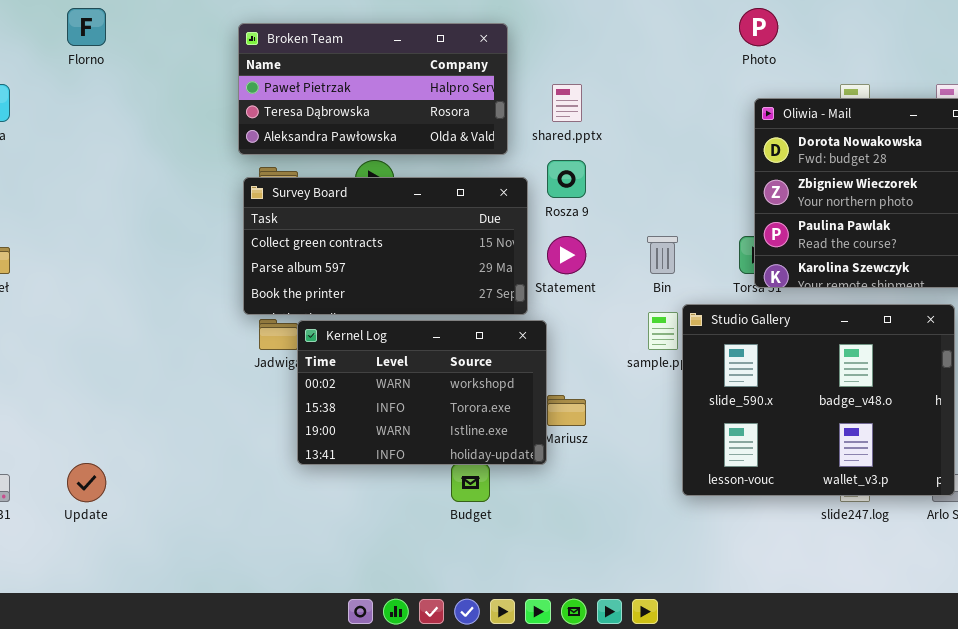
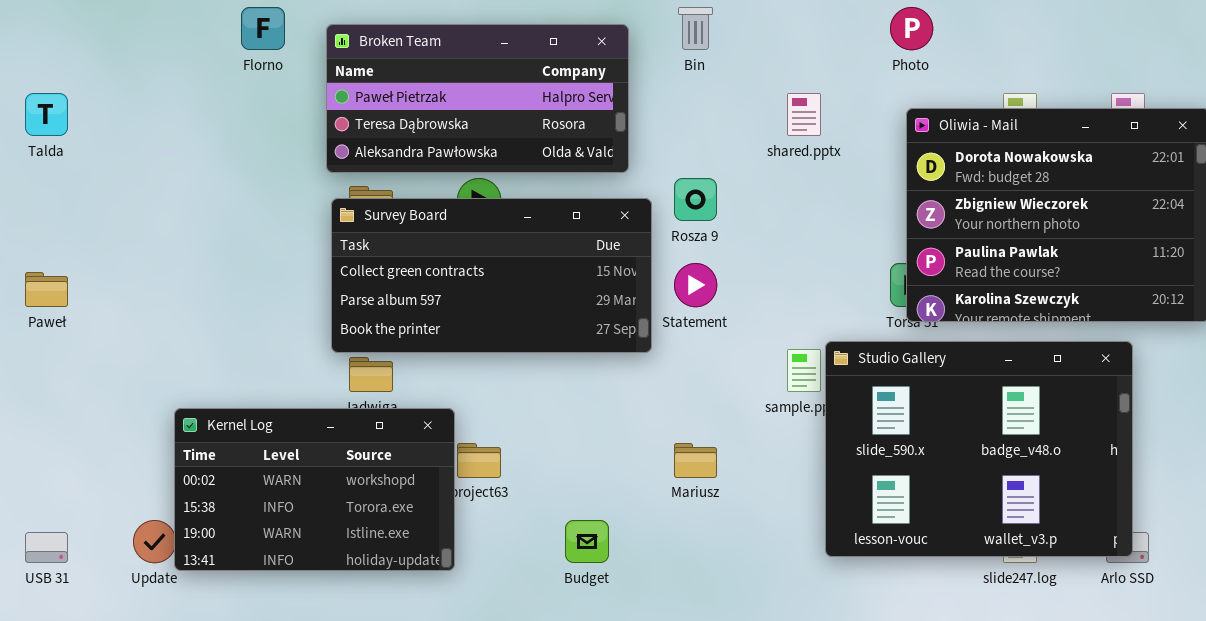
Florno: [67,8,106,46] -> [241,7,285,50], moved
shared.pptx: [552,84,582,122] -> [787,93,821,136], moved
Bin: [647,236,678,274] -> [678,7,713,50], moved
Kernel Log: [297,320,547,465] -> [174,408,455,571], moved

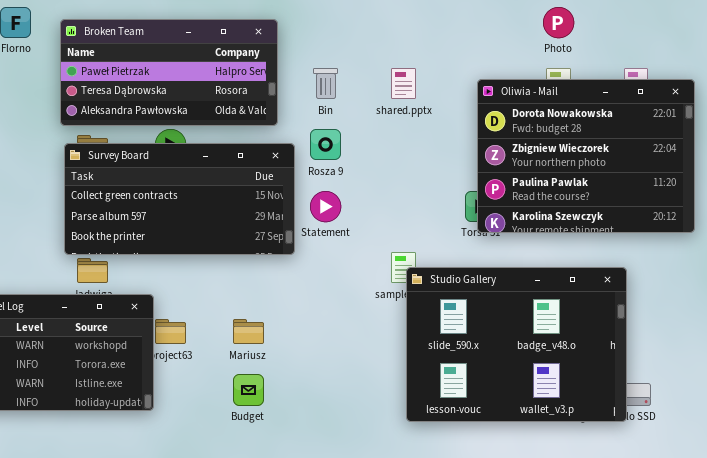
Bin: [678,7,713,50] -> [313,68,338,99], moved
Photo: [890,7,933,50] -> [543,7,574,38], moved
Studio Gallery: [825,341,1133,557] -> [406,267,627,422], moved
Mariusz: [674,443,717,478] -> [233,319,264,344], moved

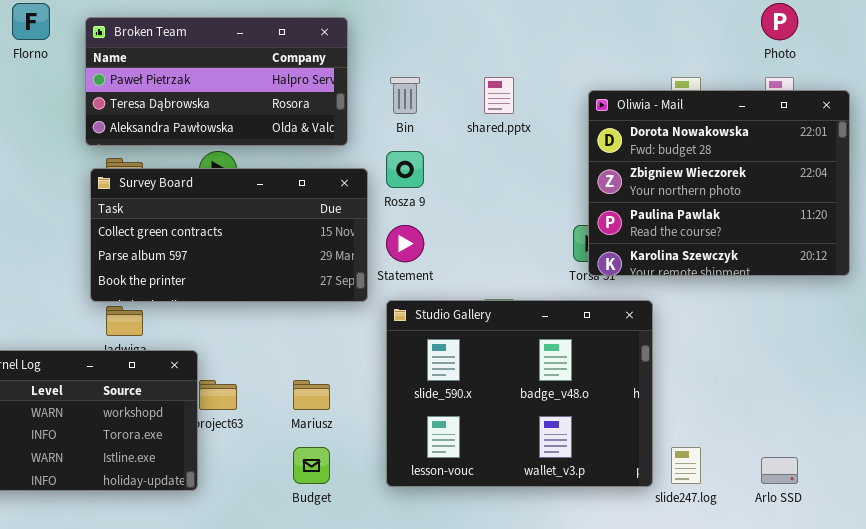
Photo: [543,7,574,38] -> [761,3,798,40], moved
Studio Gallery: [406,267,627,422] -> [386,300,653,487], moved

